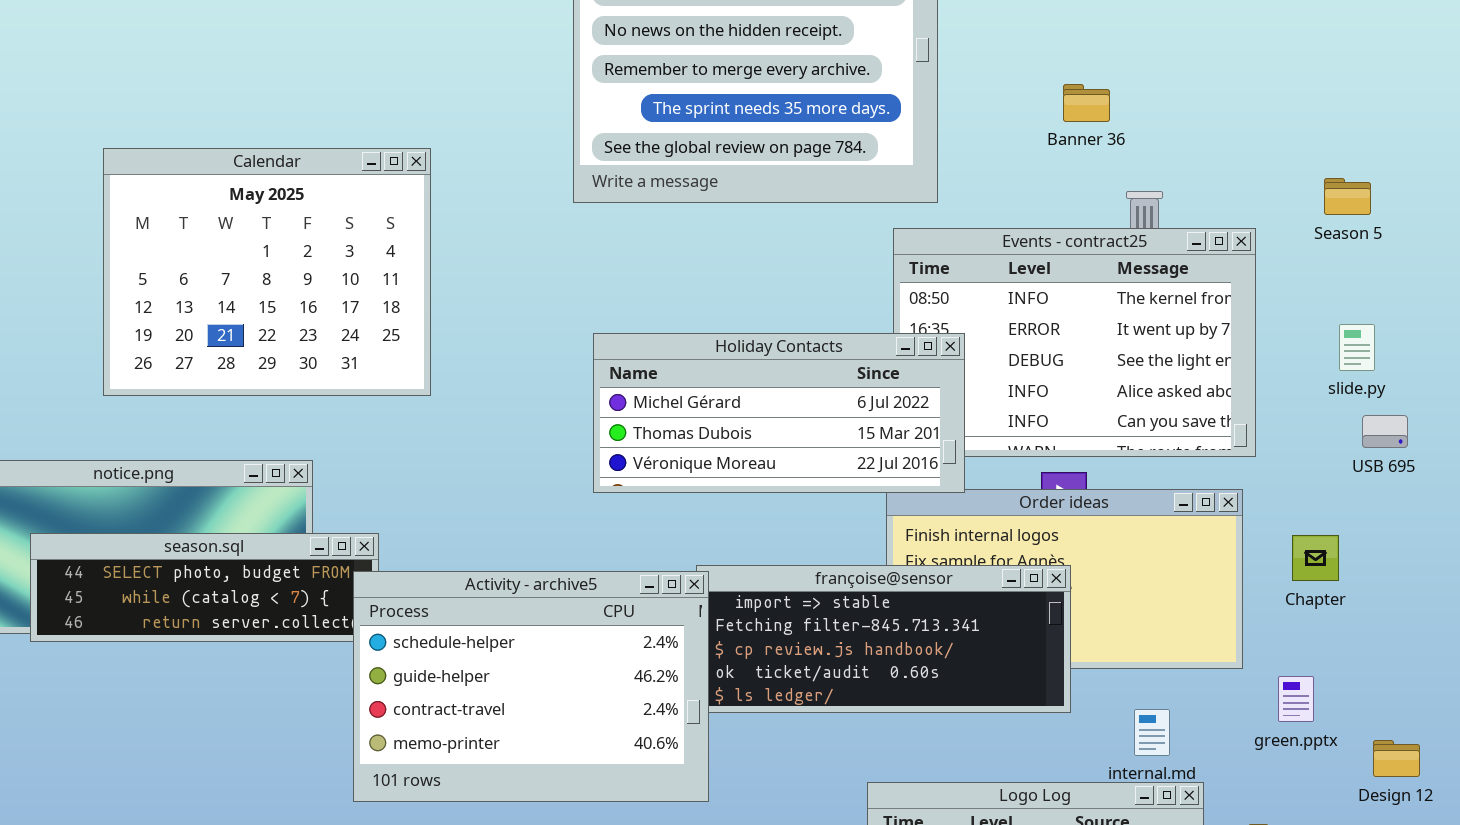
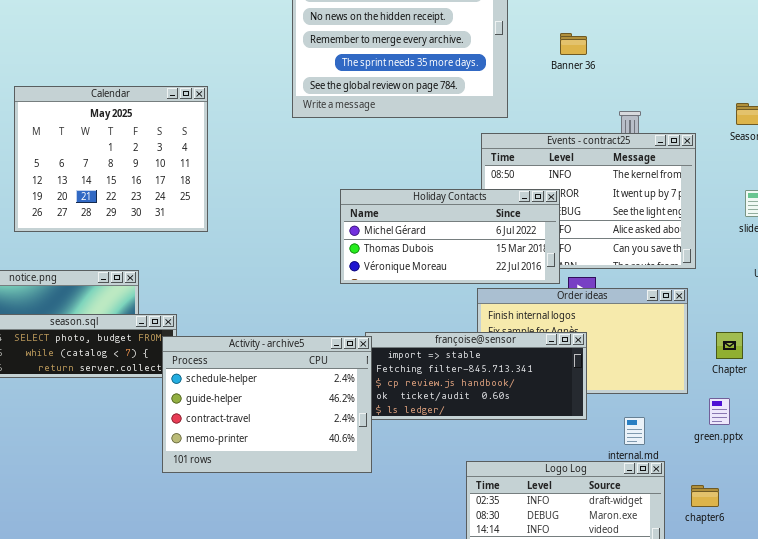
Banner 36: [1063,84,1110,122] -> [560,33,587,55], moved
Holiday Contacts: [593,333,965,493] -> [340,189,560,284], moved
Chapter: [1292,535,1339,581] -> [716,332,743,359], moved

